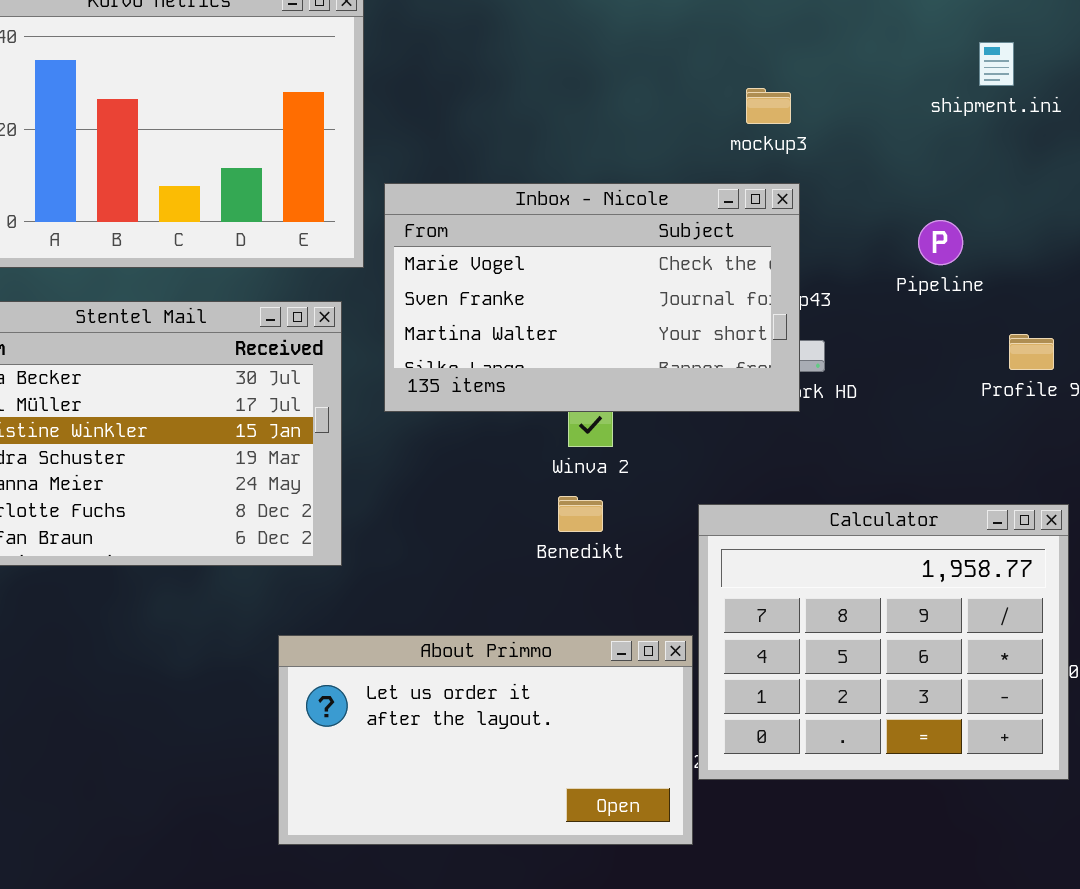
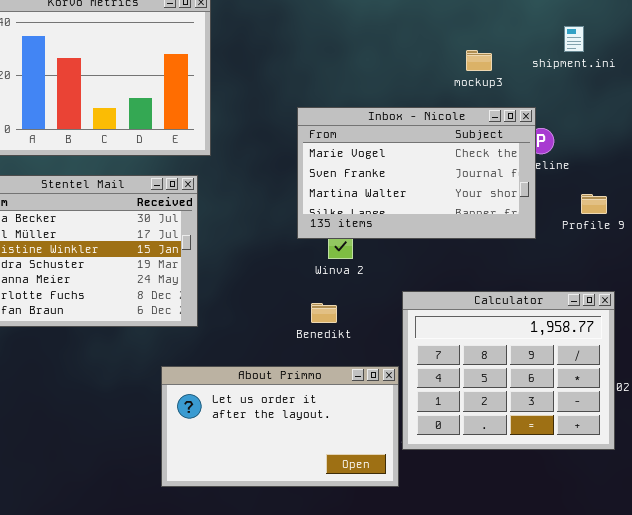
mockup3: [746,88,791,124] -> [466,50,492,71], moved
Inbox - Nicole: [384,183,800,412] -> [297,107,536,239], moved
Benedikt: [558,496,603,532] -> [311,303,337,323], moved

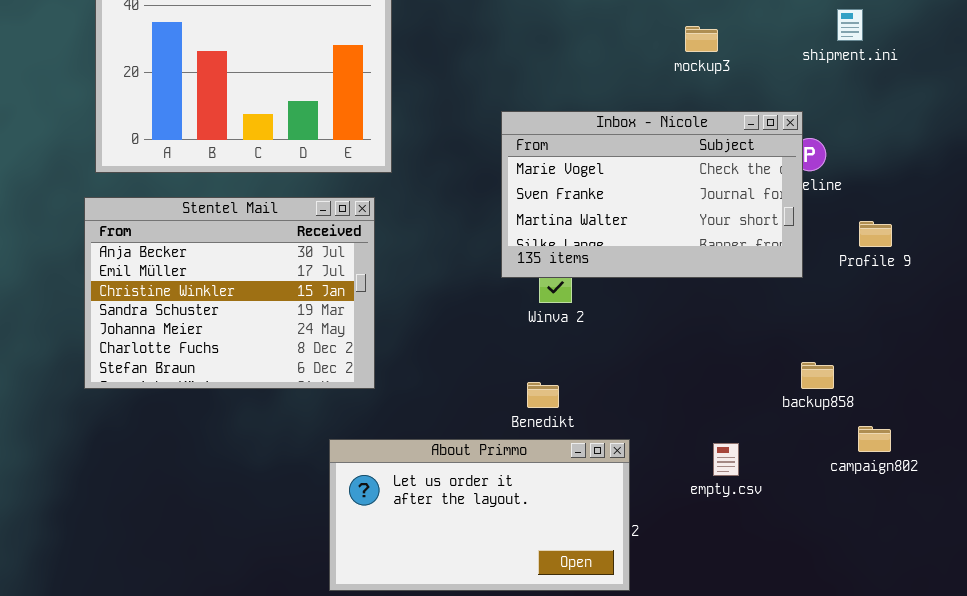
mockup3: [466,50,492,71] -> [685,26,718,52], moved
Calculator: [402,291,615,450] -> none, closed
Benedikt: [311,303,337,323] -> [527,382,559,408], moved

